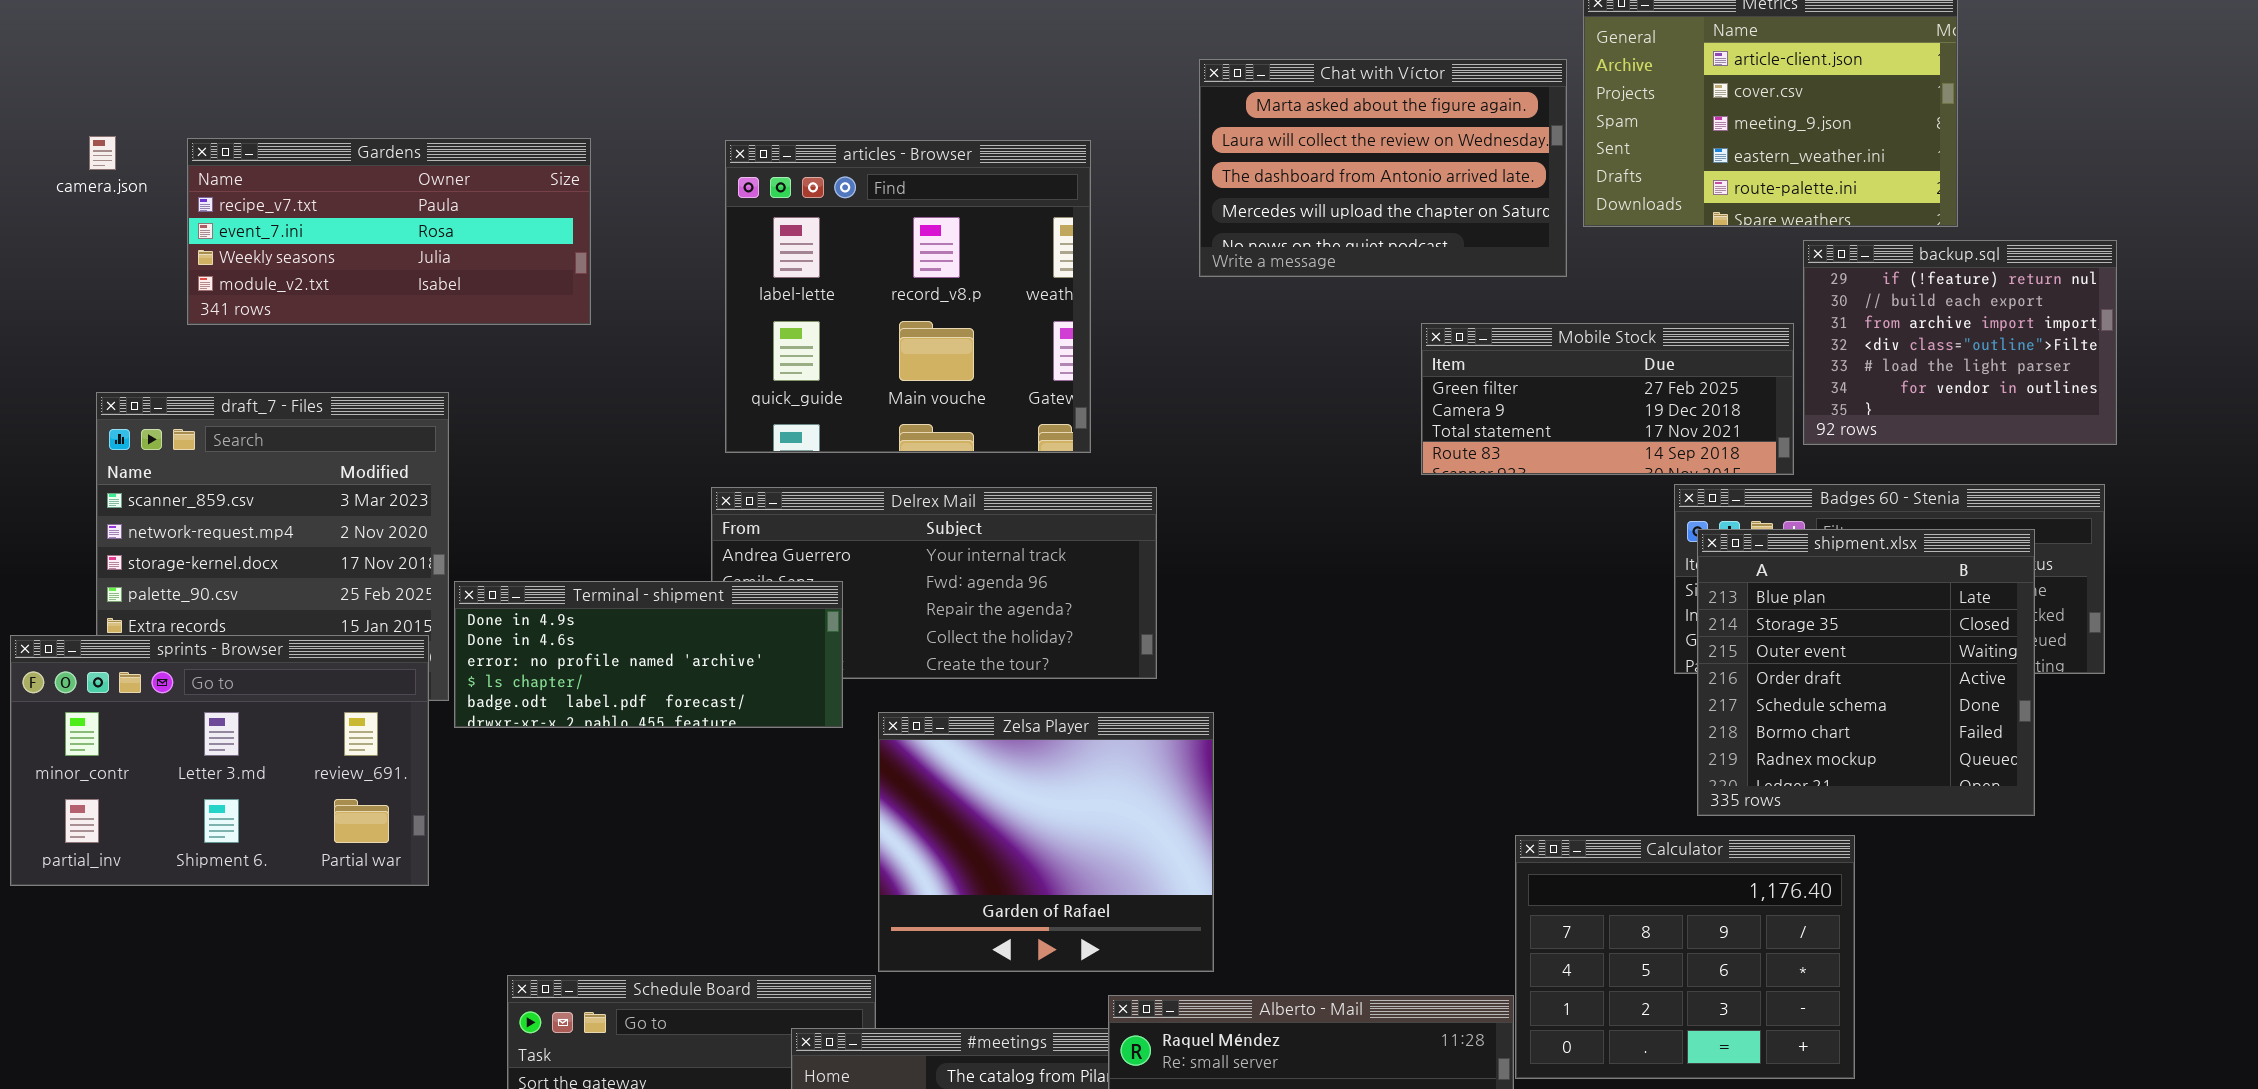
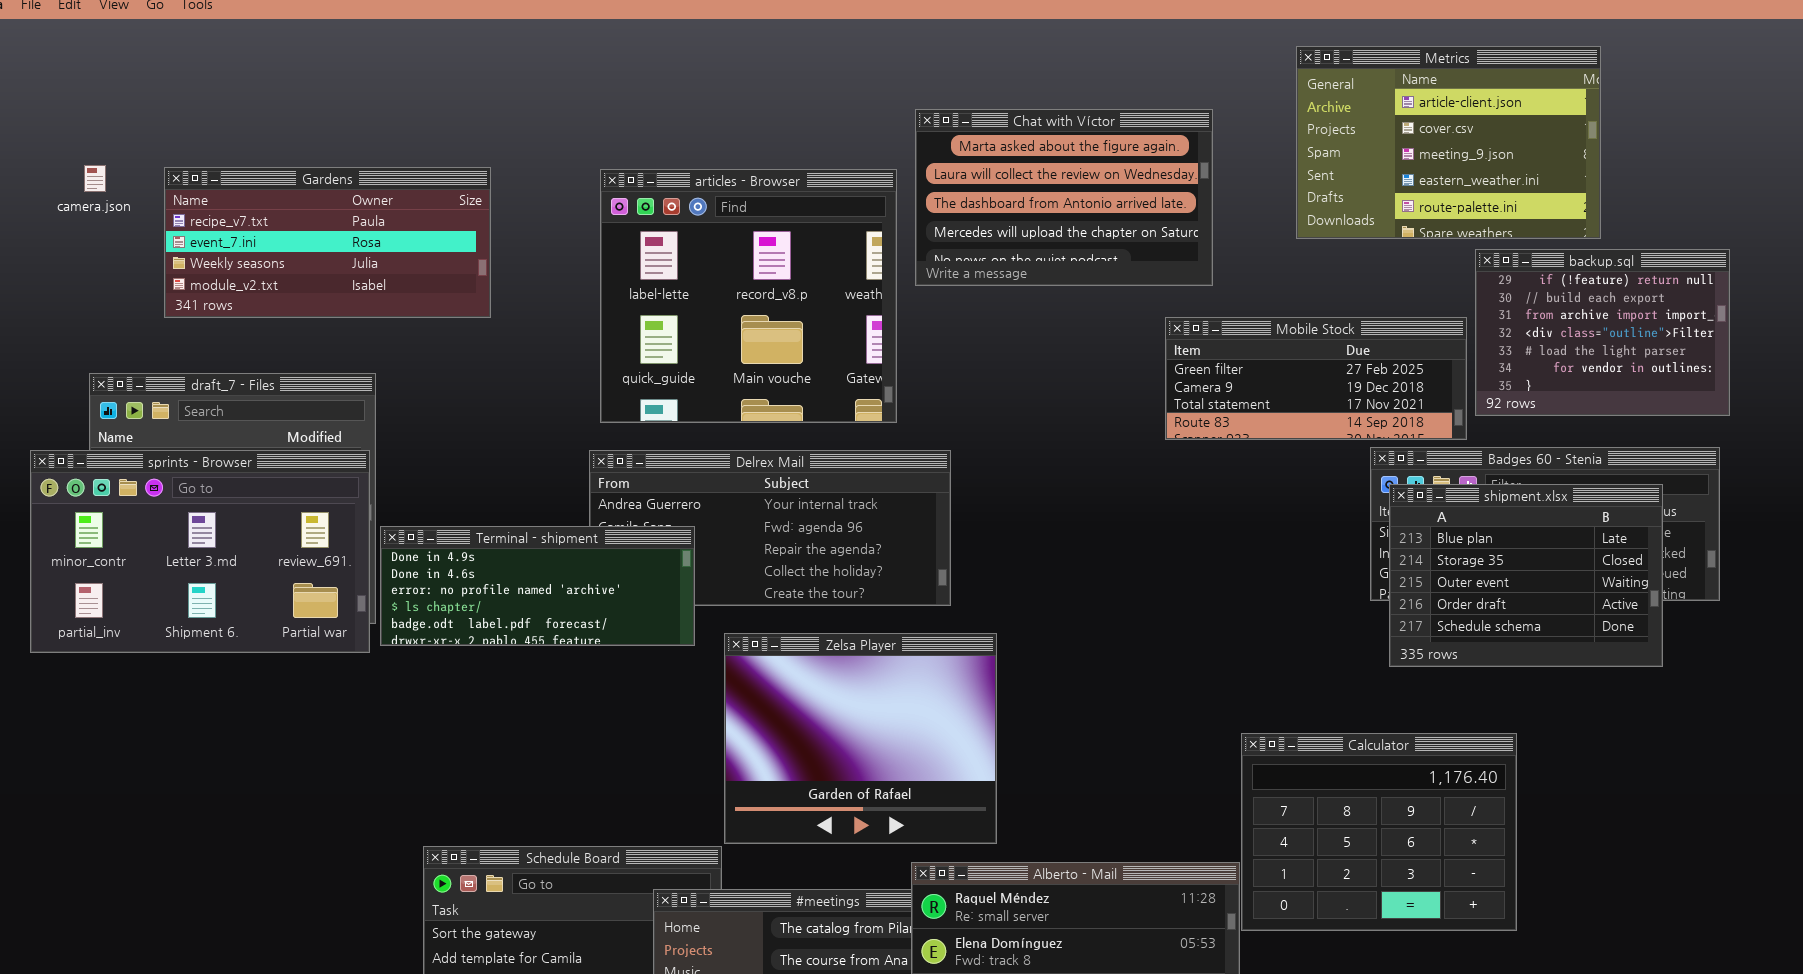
Chat with Víctor: [1199,59,1567,277] -> [915,109,1213,286], moved
shipment.xlsx: [1697,529,2035,816] -> [1389,484,1663,667], resized
sprints - Browser: [10,635,429,886] -> [30,450,370,653], moved

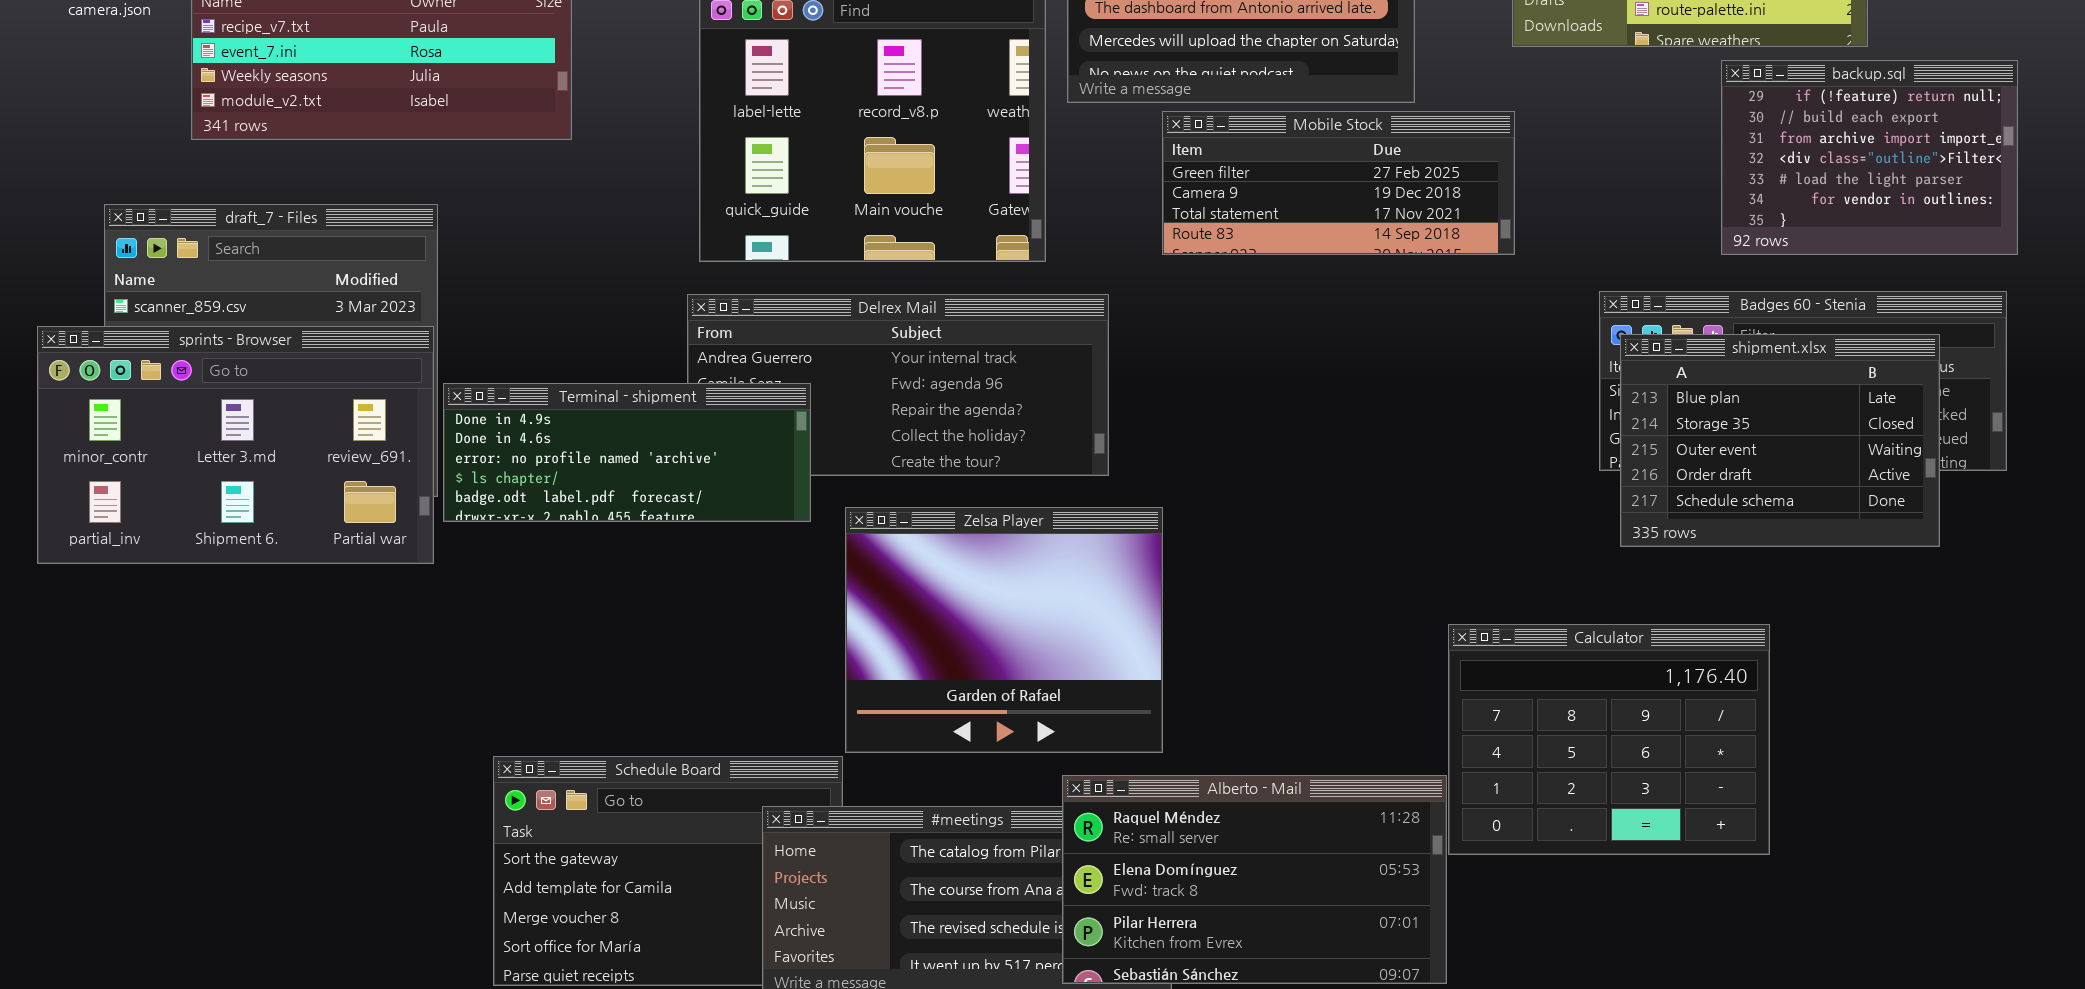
Mobile Stock: [1165,317,1467,440] -> [1162,111,1515,255], moved
sprints - Browser: [30,450,370,653] -> [37,326,434,564], moved

